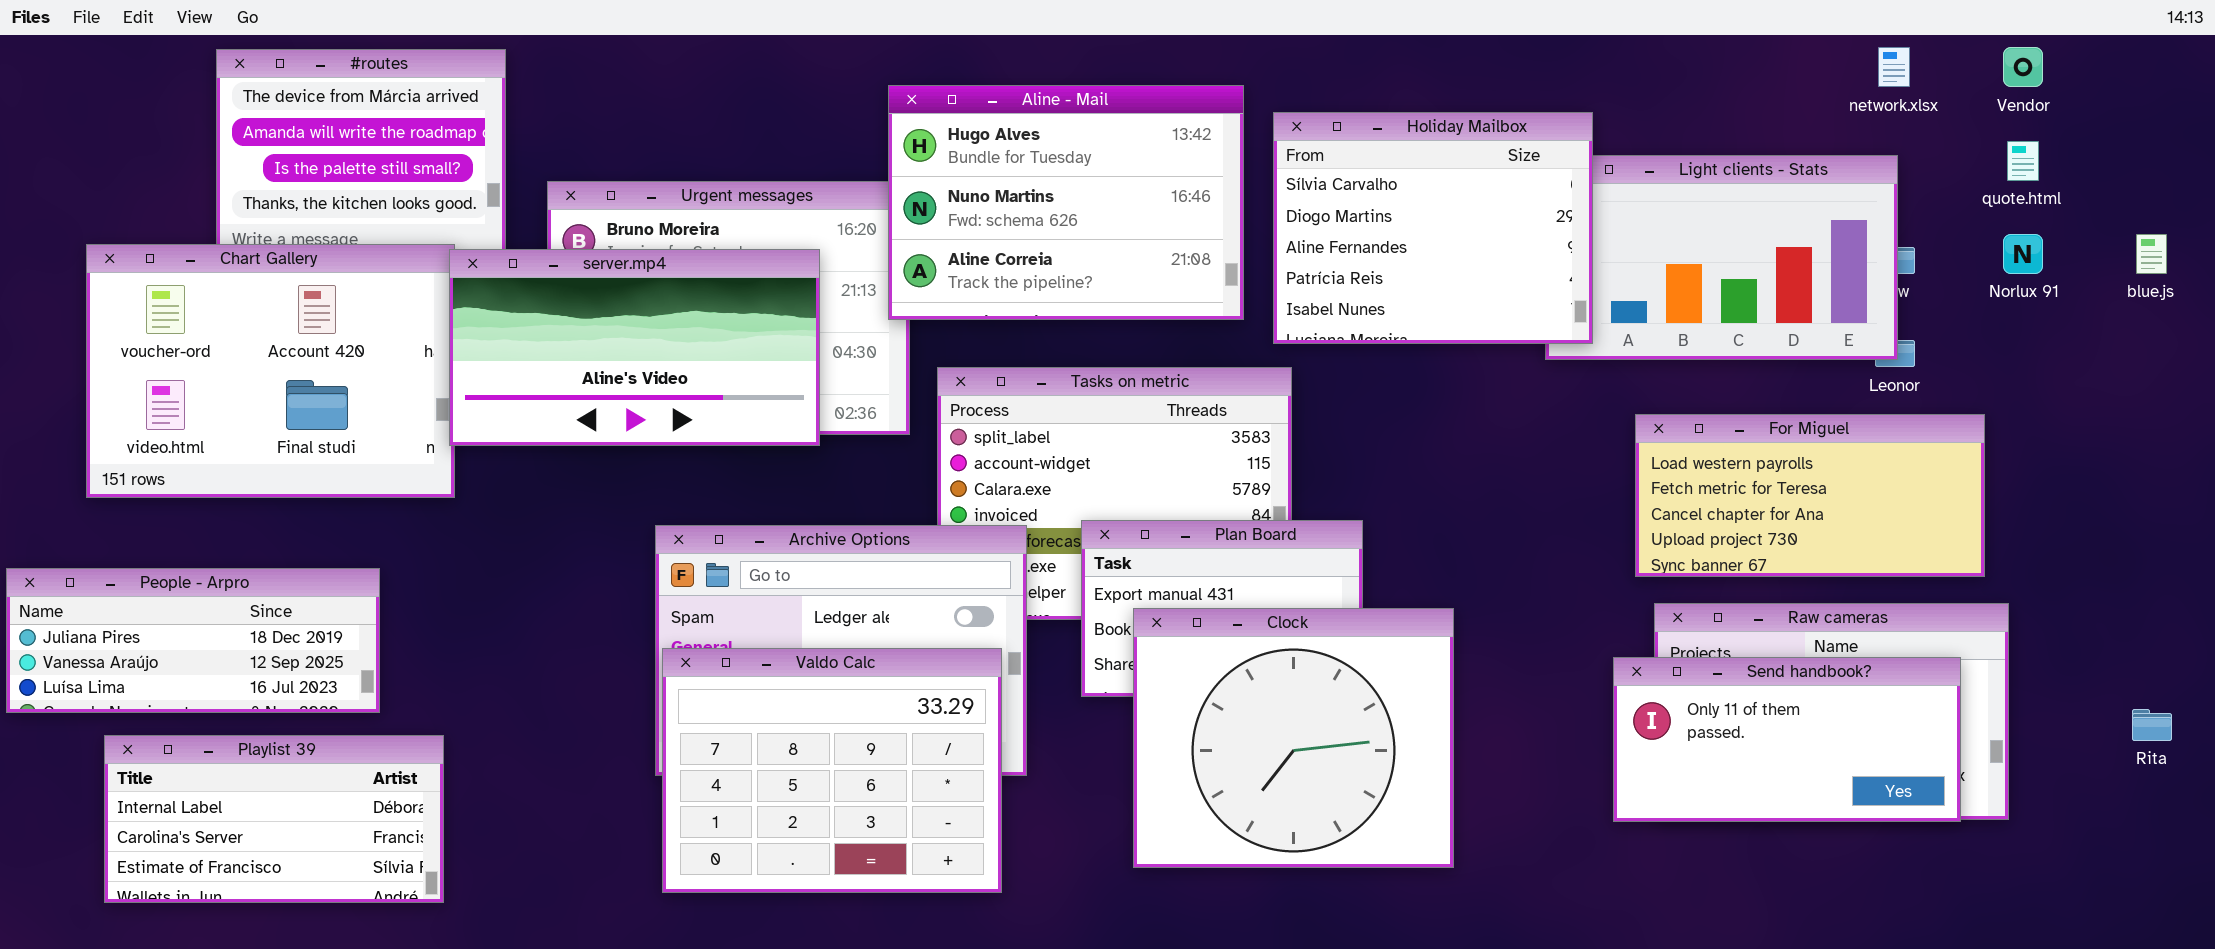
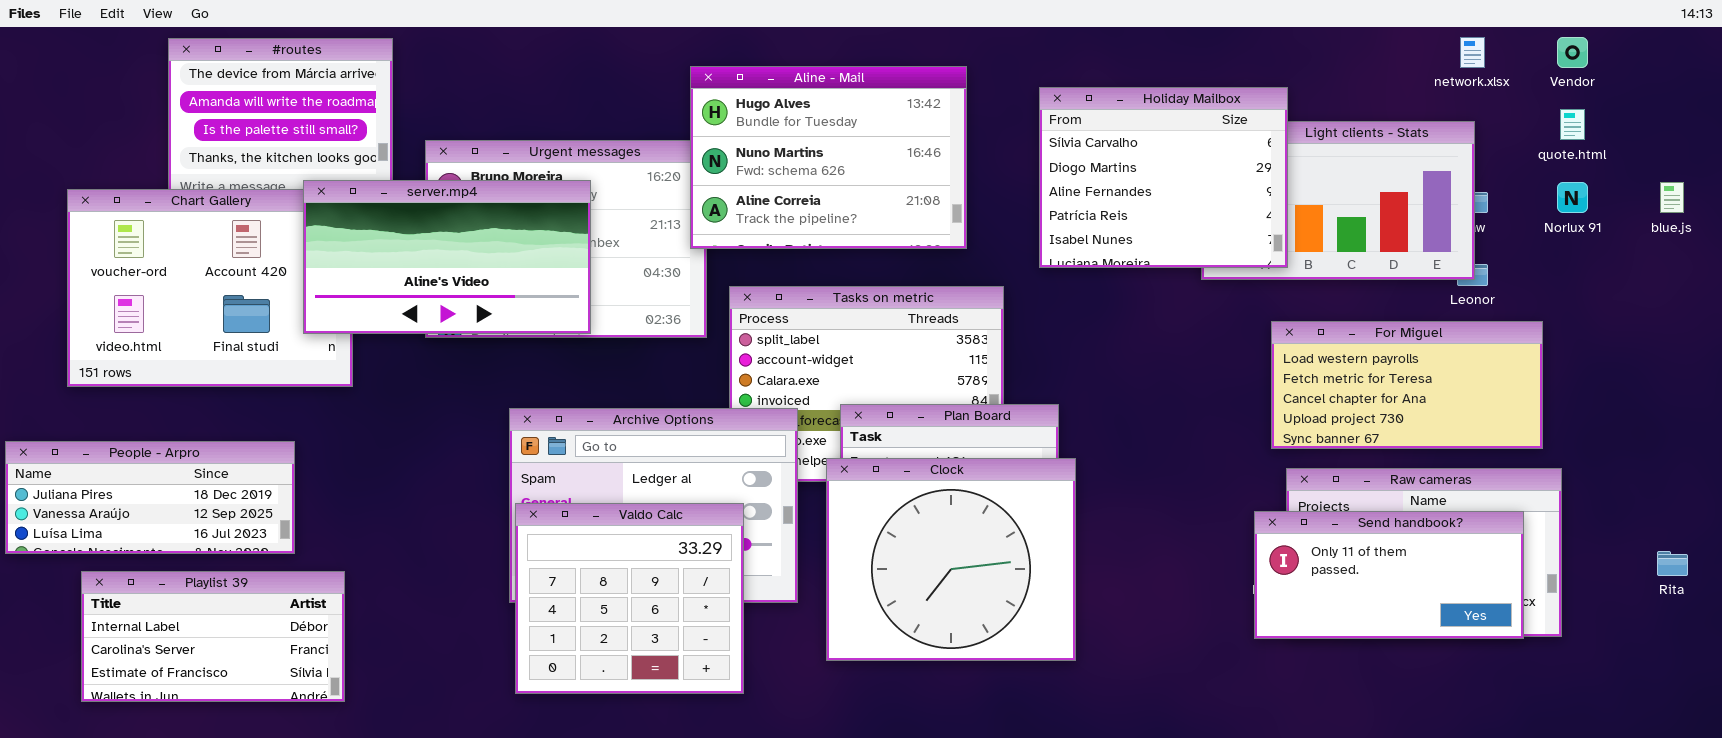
Holiday Mailbox: [1273,112,1593,344] -> [1039,87,1288,268], moved
server.mp4: [449,249,820,446] -> [303,180,591,334], moved
Clock: [1133,608,1454,868] -> [826,458,1076,661], moved
Valdo Calc: [662,648,1002,893] -> [515,503,744,694], resized

